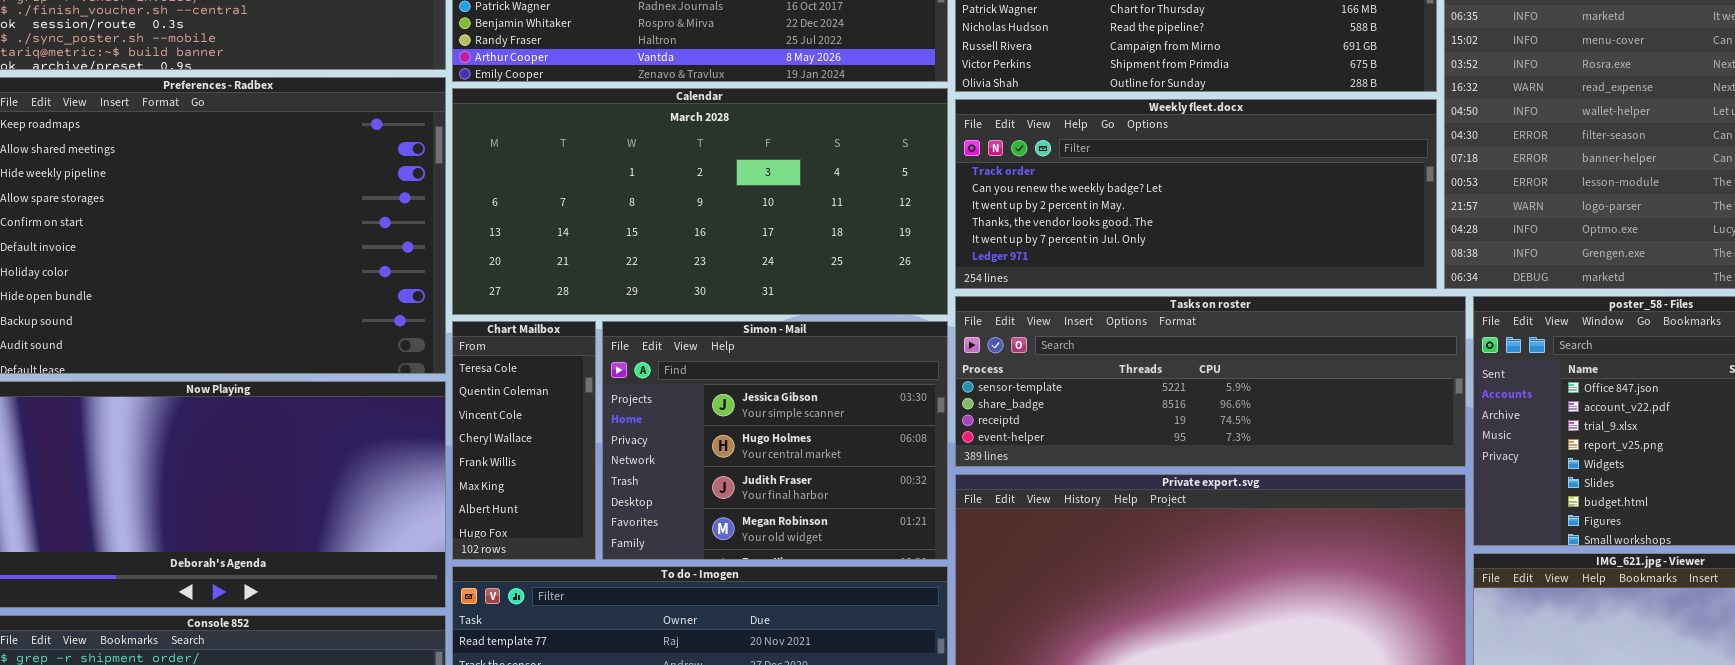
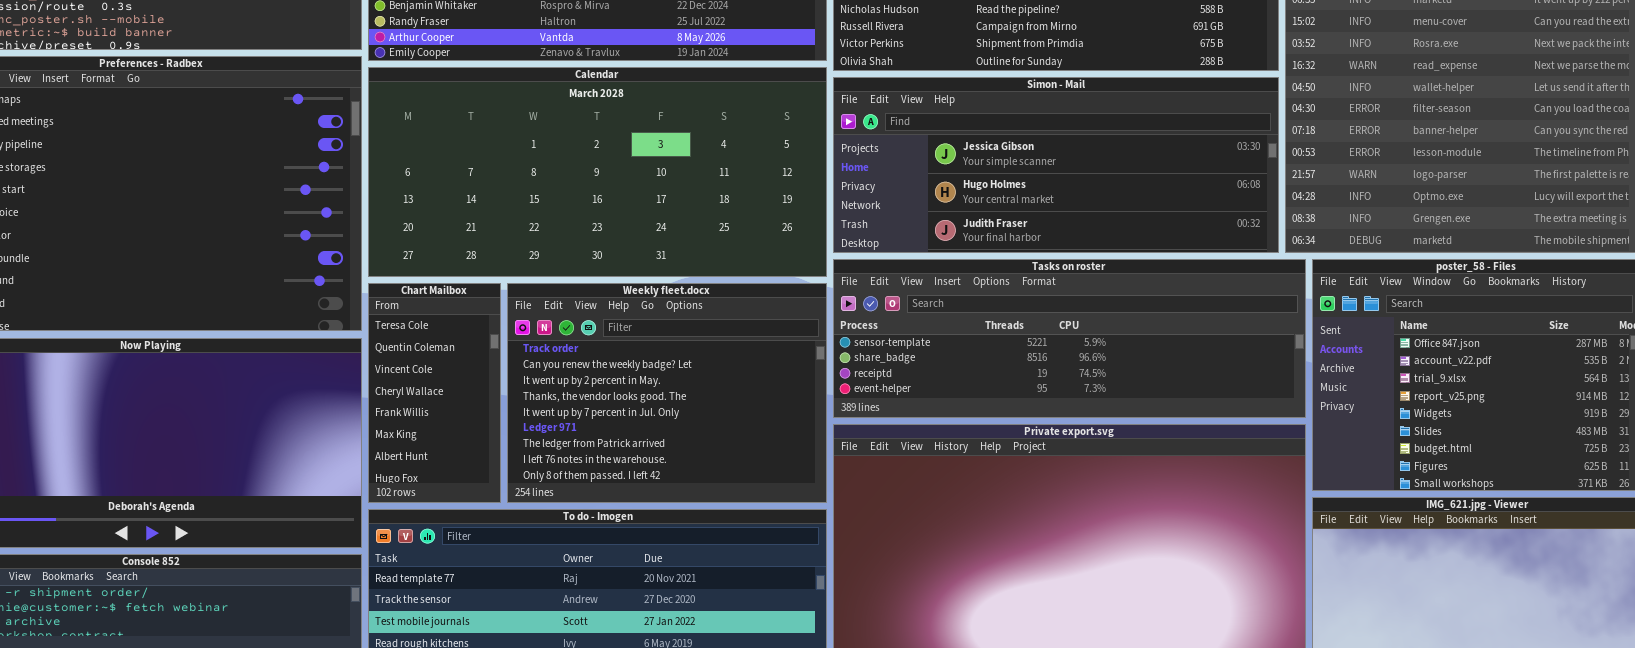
Weekly fleet.docx: [955,99,1437,289] -> [507,283,827,503], moved, resized
Simon - Mail: [602,321,948,560] -> [833,77,1279,253], moved, resized

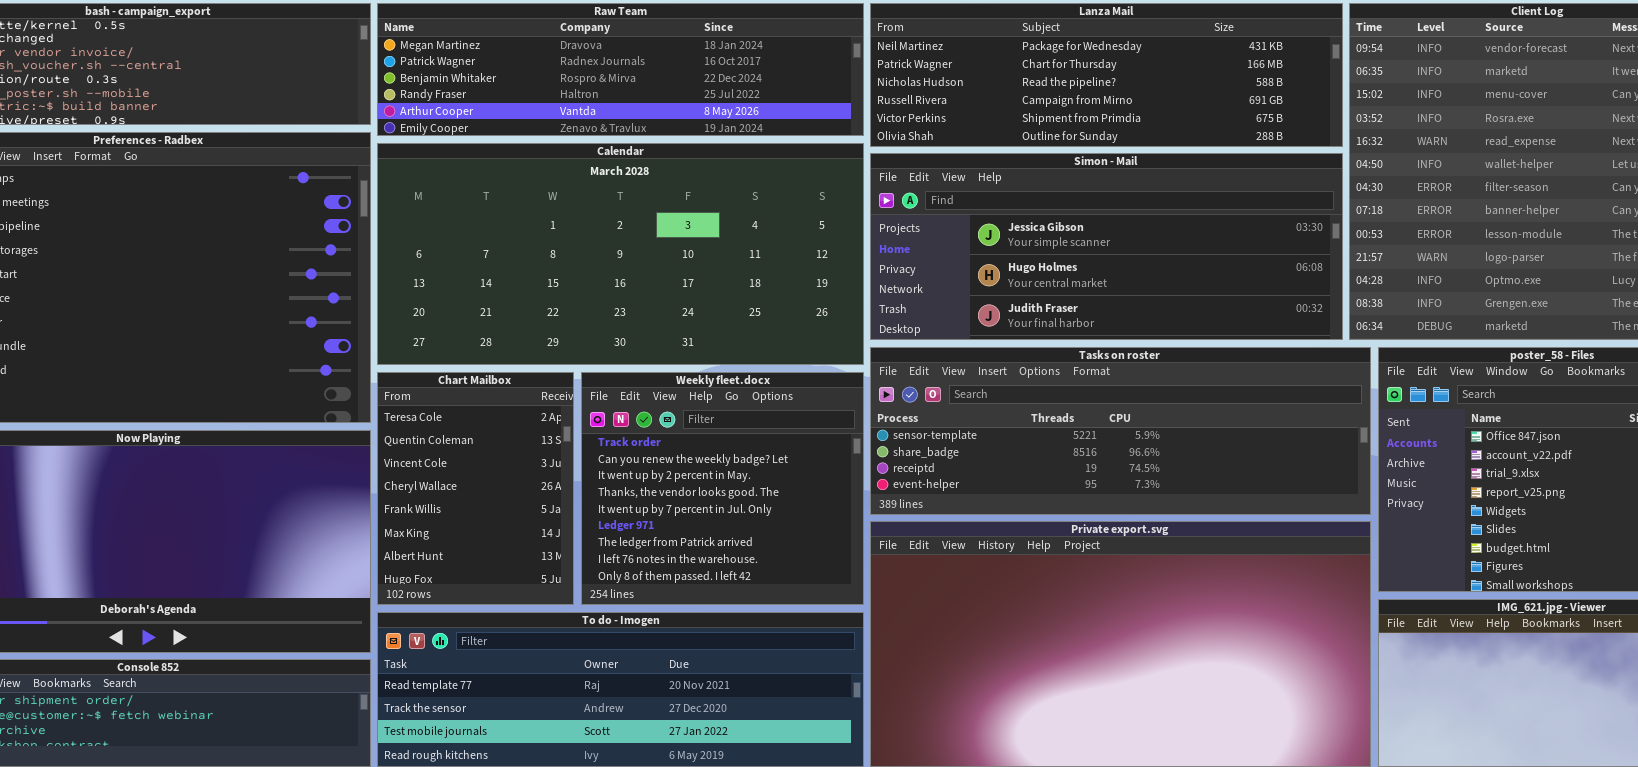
Chart Mailbox: [368,283,501,503] -> [377,372,574,605], resized
Weekly fleet.docx: [507,283,827,503] -> [581,372,864,605], resized

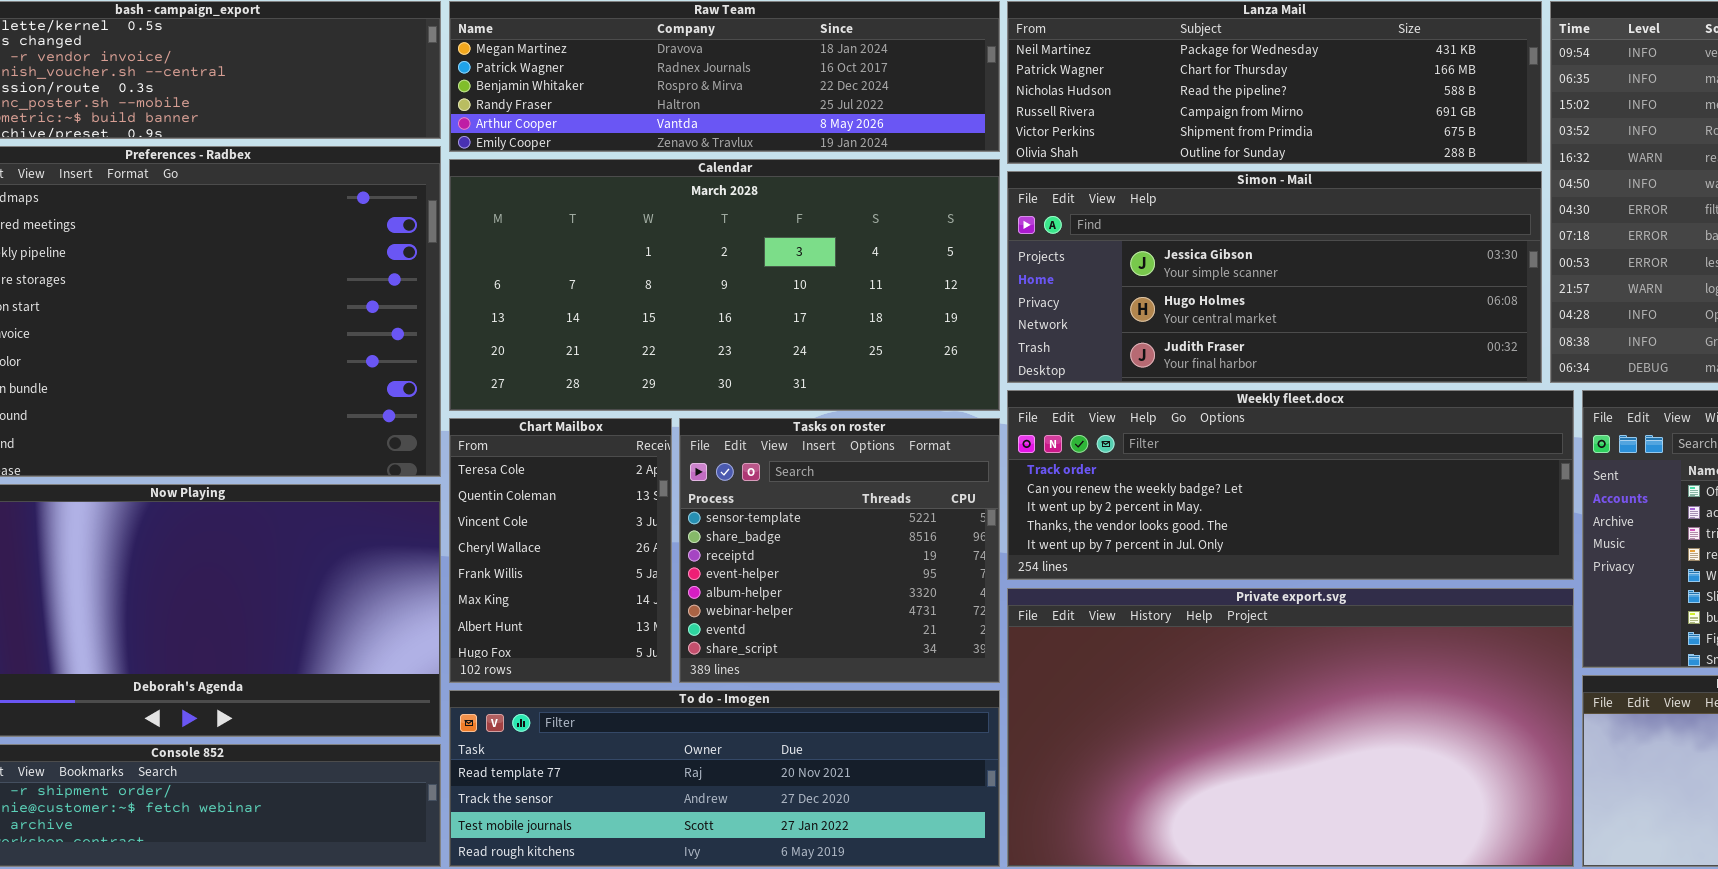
Tasks on roster: [870,347,1371,515] -> [679,418,1000,683], moved, resized
Weekly fleet.docx: [581,372,864,605] -> [1007,390,1574,580], moved, resized

